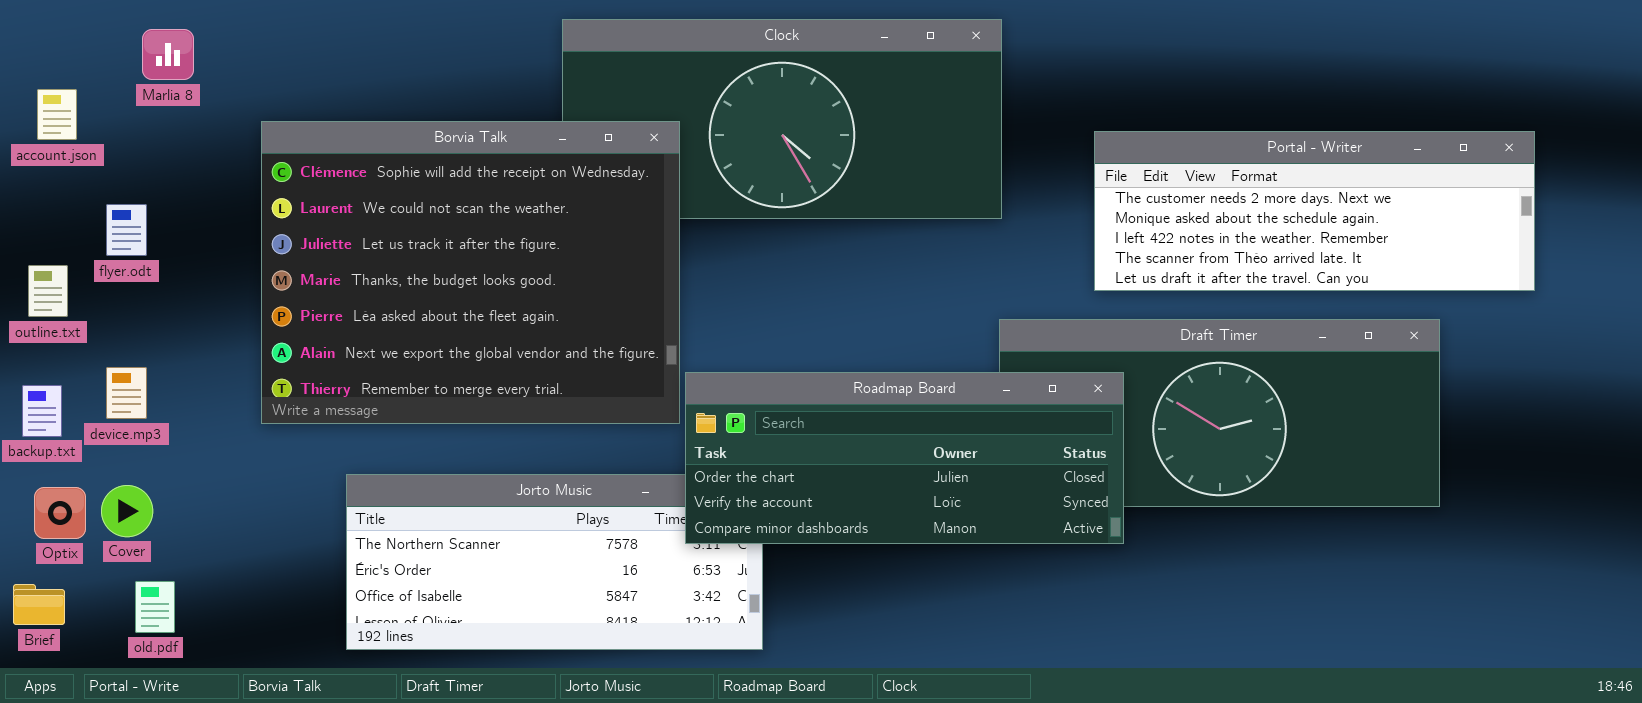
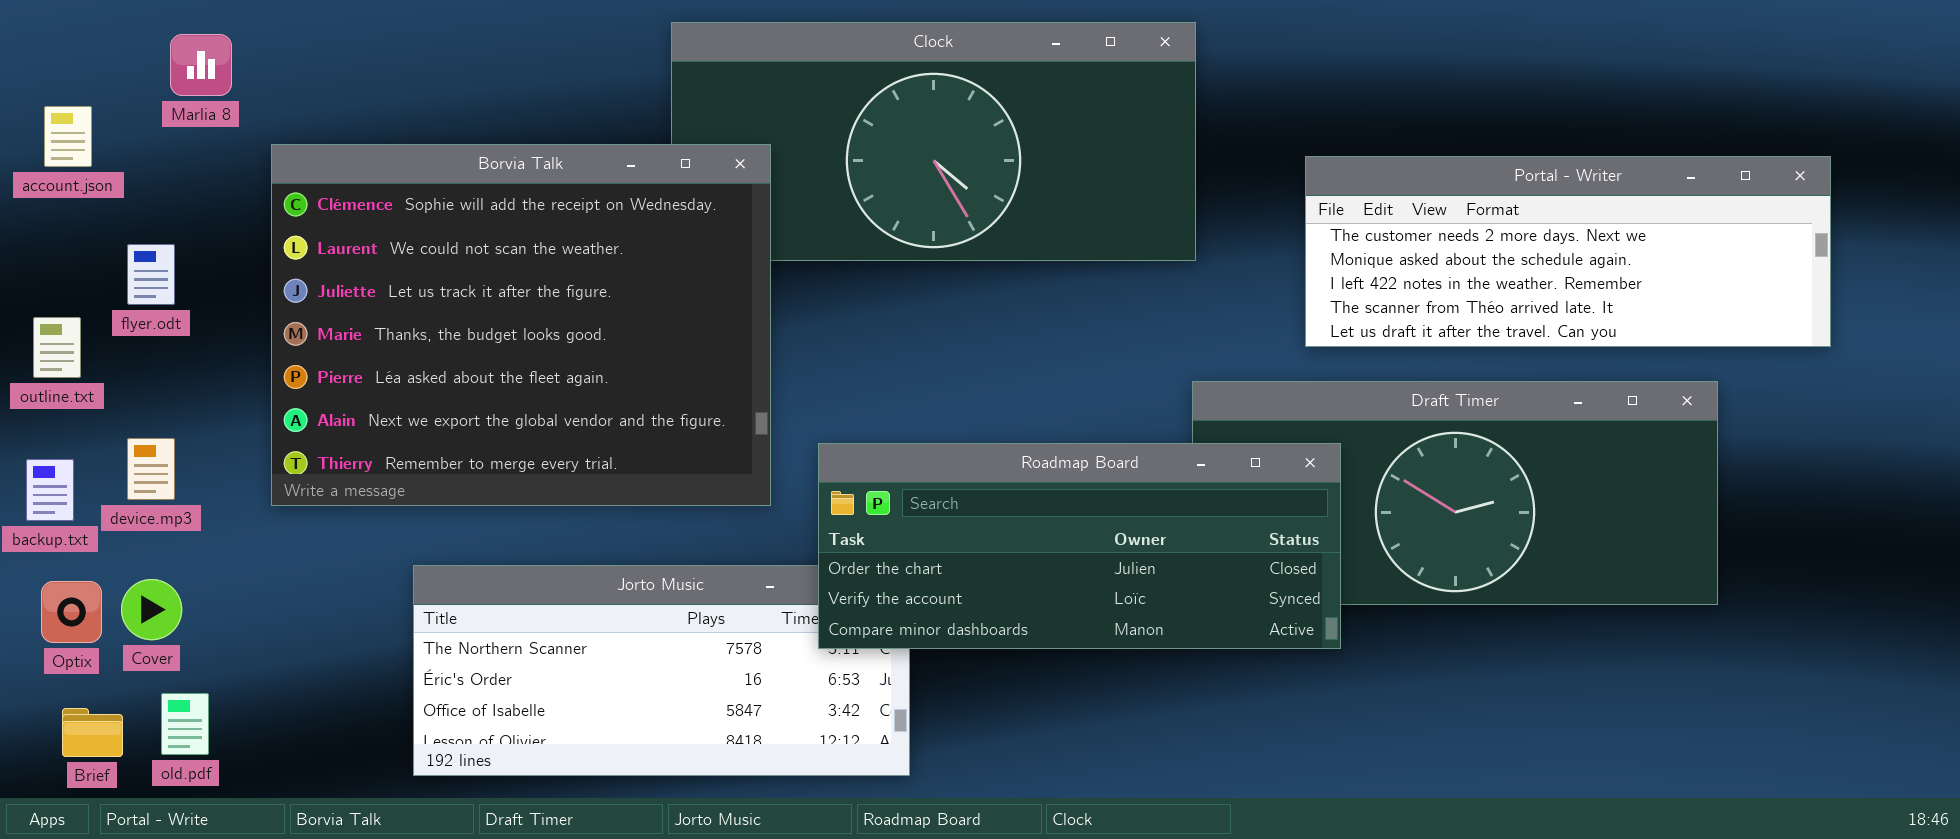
Borvia Talk: [261,121,680,424] -> [271,144,771,506], moved
Brief: [13,584,65,625] -> [62,708,123,757], moved

